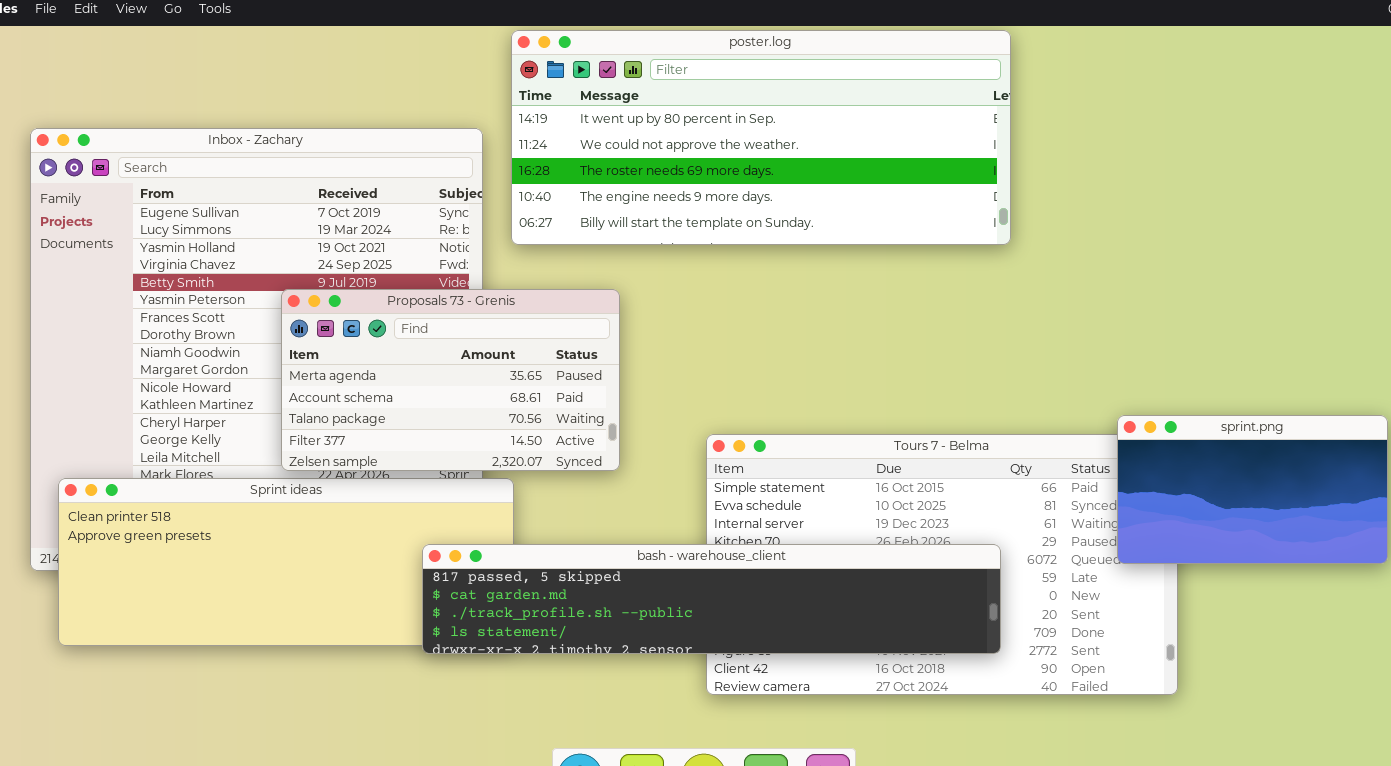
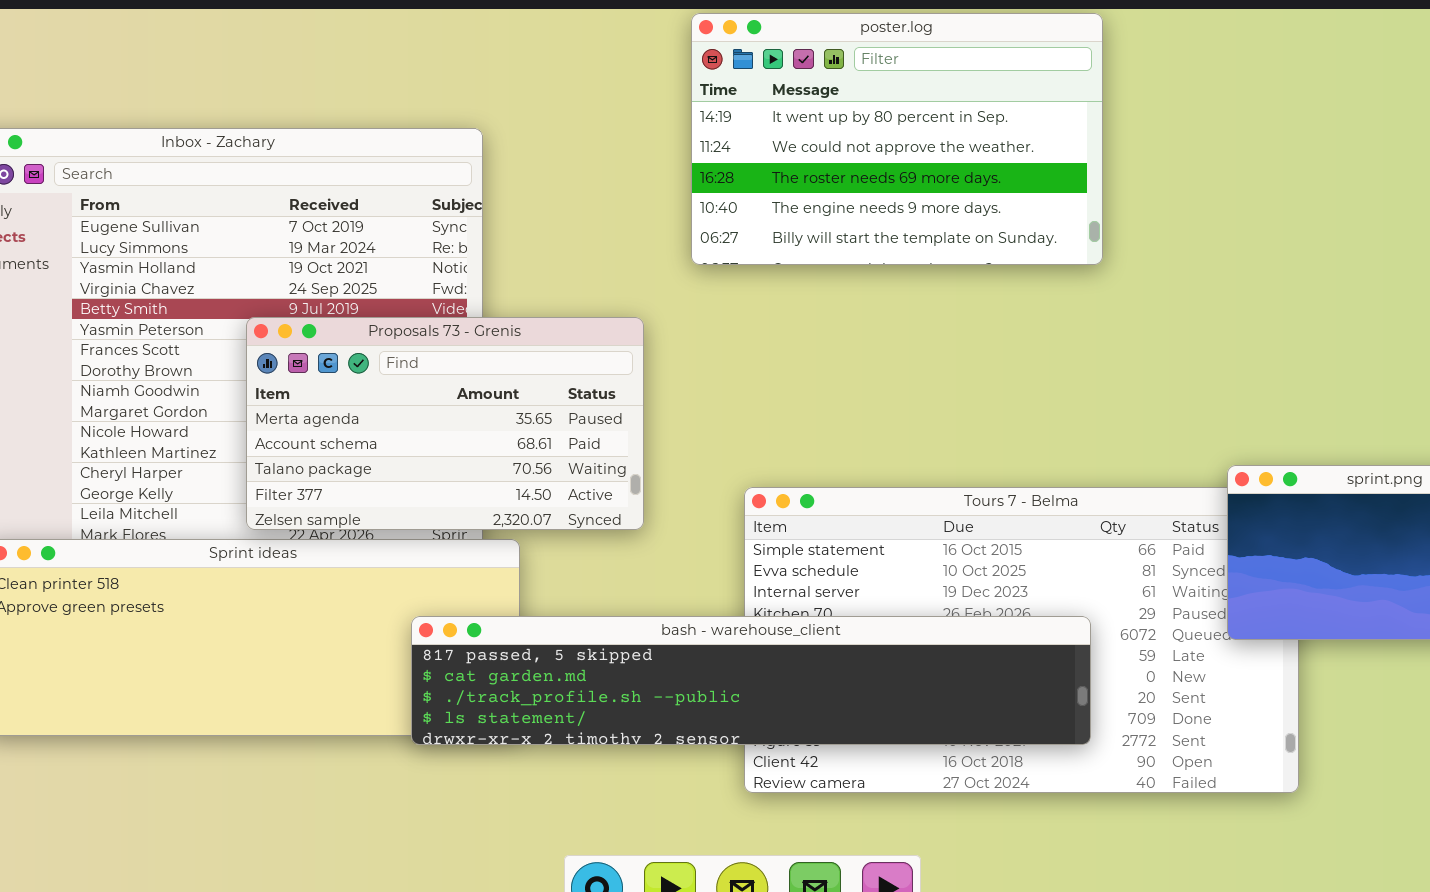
poster.log: [511,30,1011,245] -> [691,13,1103,265], resized

